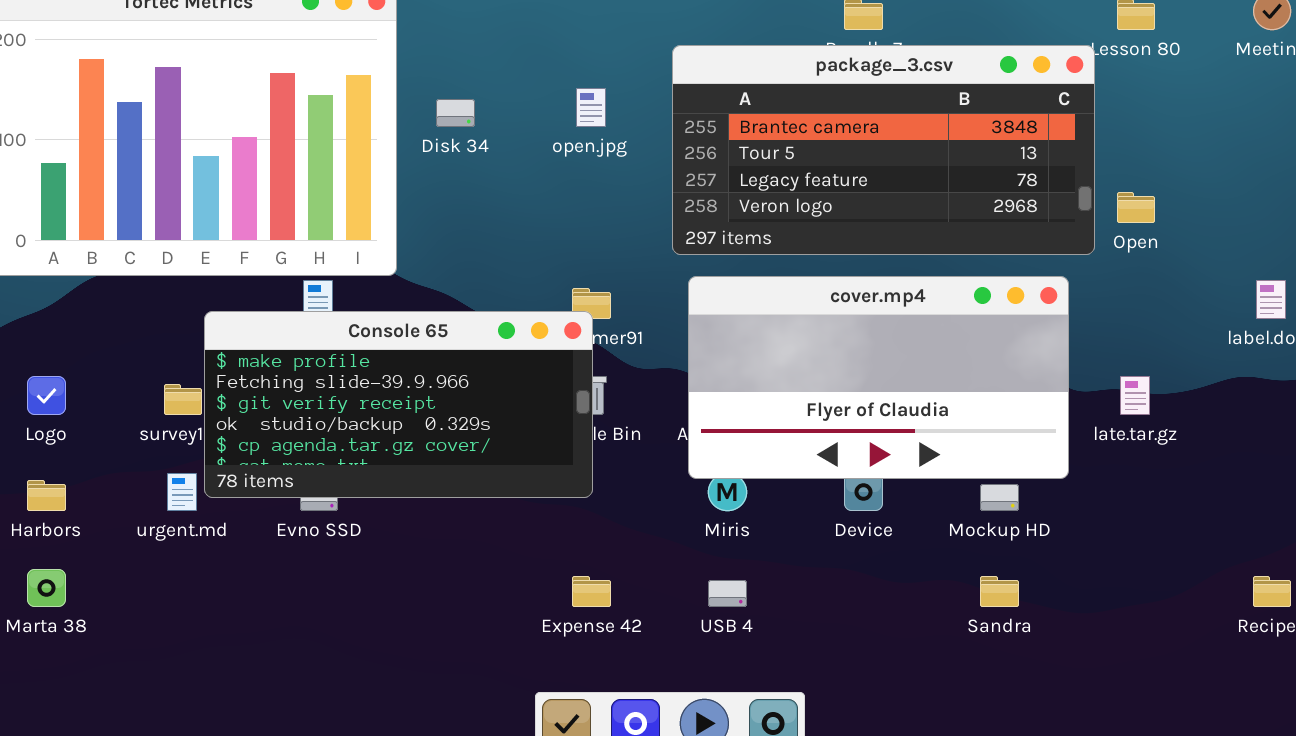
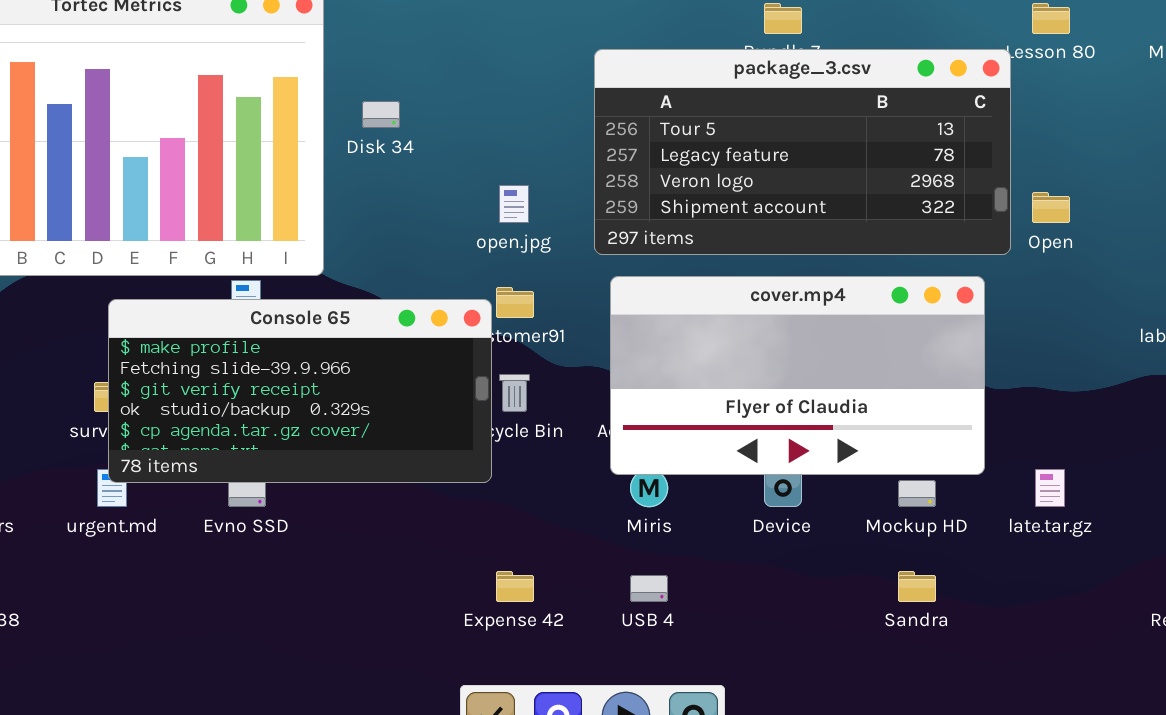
package_3.csv: [672,45,1095,255] -> [594,49,1011,255], scrolled down 1 row
open.jpg: [576,88,606,127] -> [499,185,529,223], moved
Console 65: [204,311,593,498] -> [108,299,492,483], moved
late.tar.gz: [1120,376,1150,415] -> [1035,469,1065,507], moved

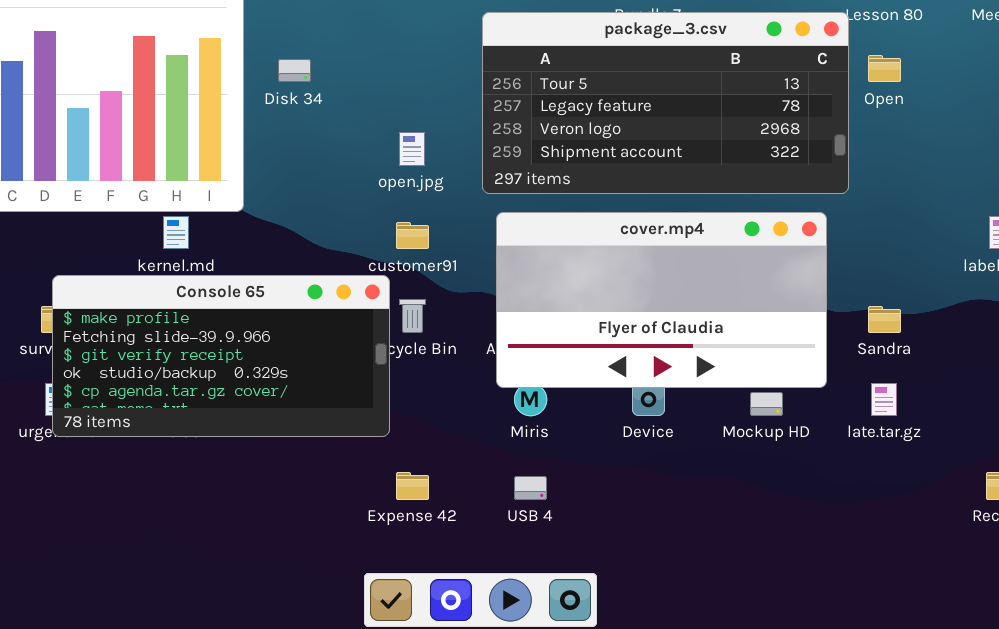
Open: [1032,192,1070,223] -> [868,55,901,82], moved
Console 65: [108,299,492,483] -> [52,275,390,437], moved
Sandra: [898,571,936,602] -> [868,306,901,333], moved

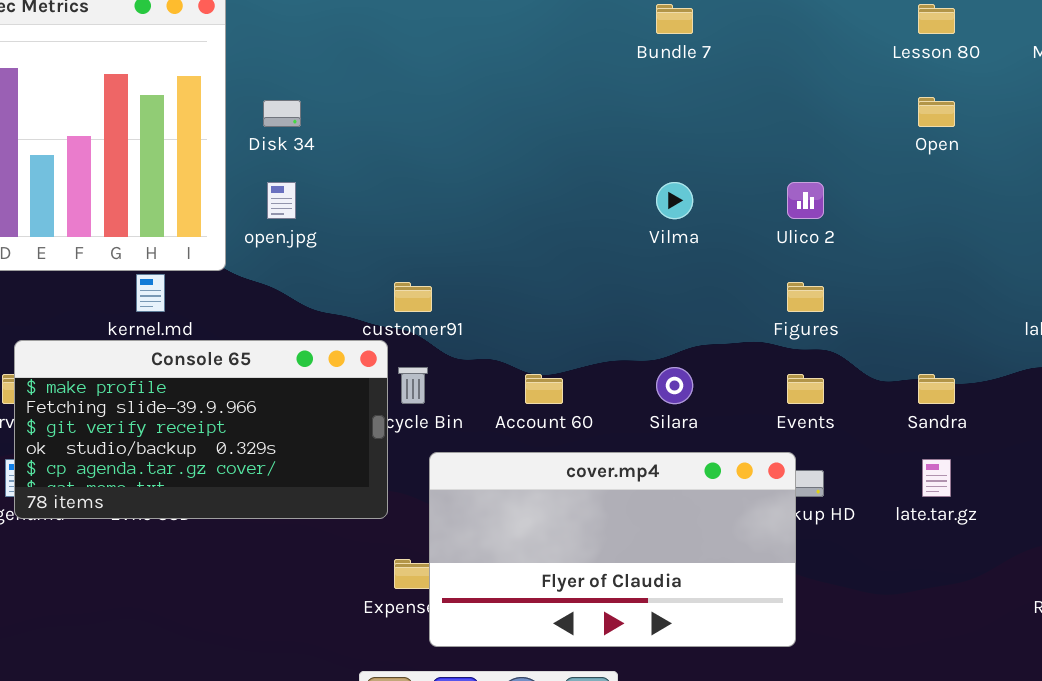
package_3.csv: [482,12,849,194] -> none, closed
open.jpg: [399,132,425,166] -> [267,182,296,219], moved
cover.mp4: [496,212,827,388] -> [429,452,796,647], moved

